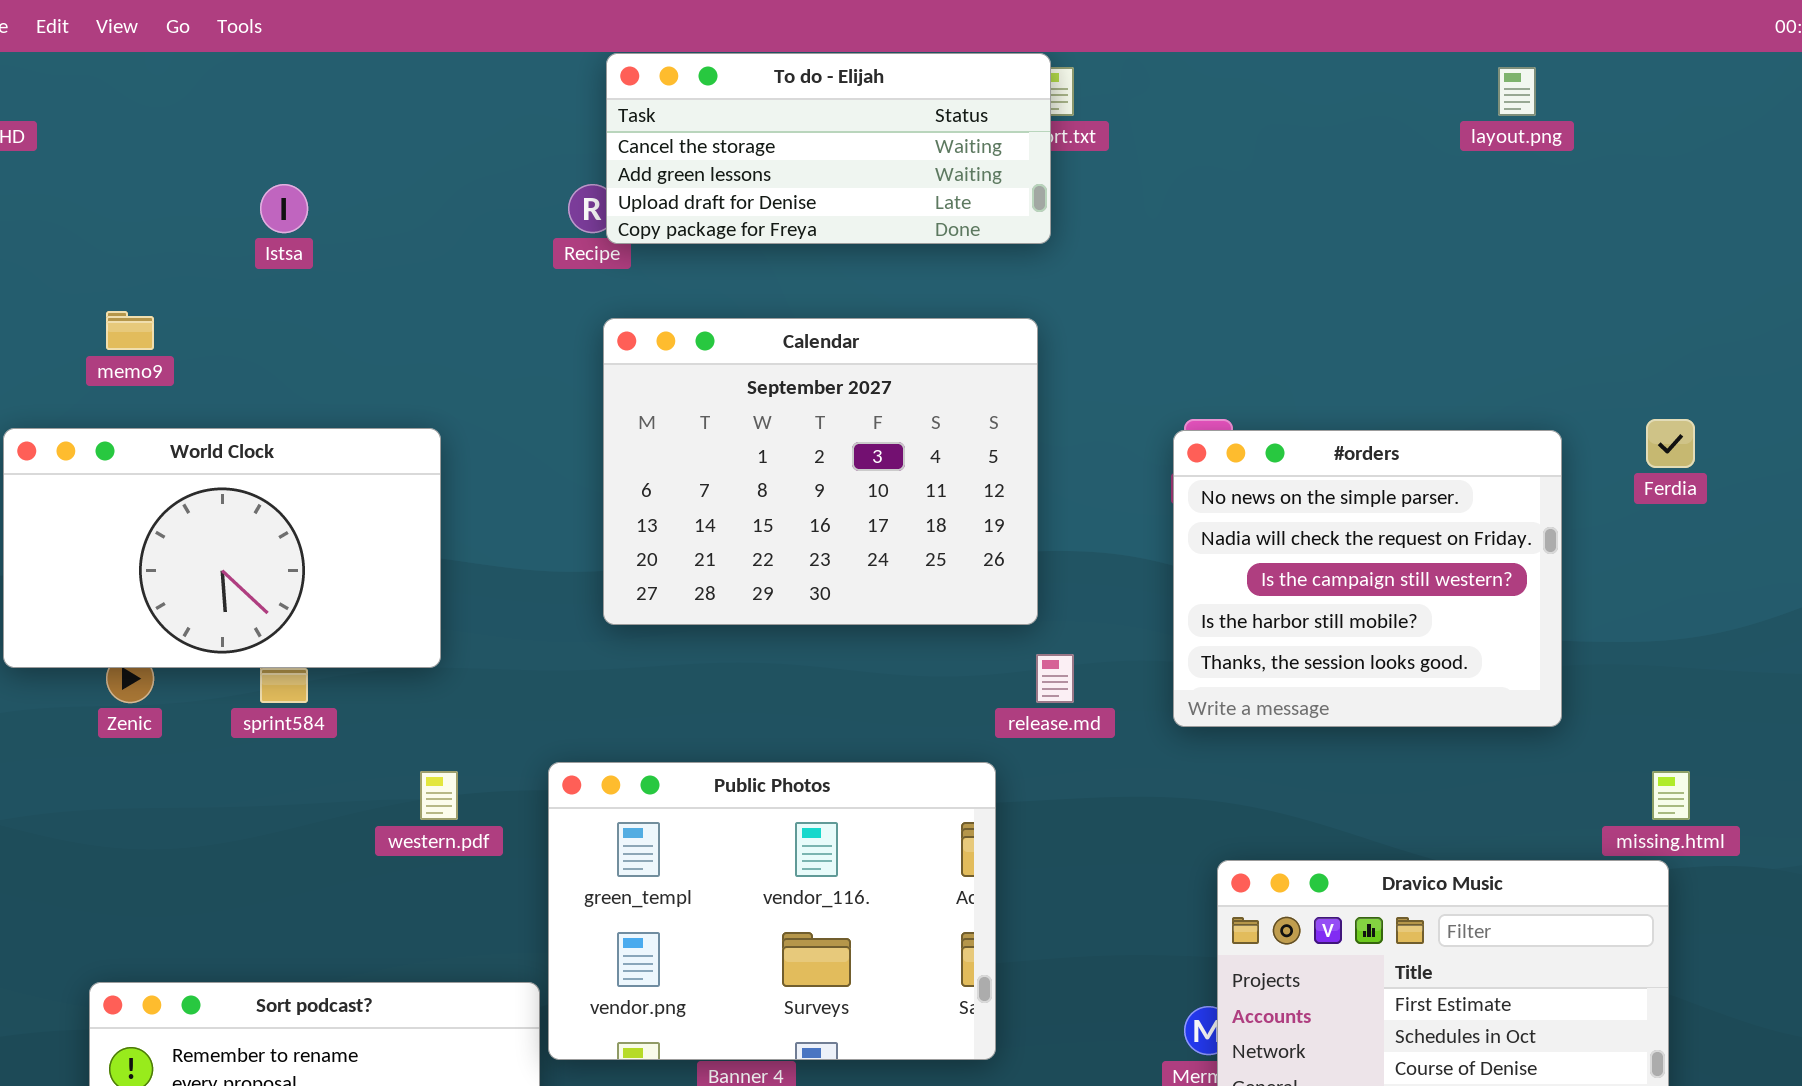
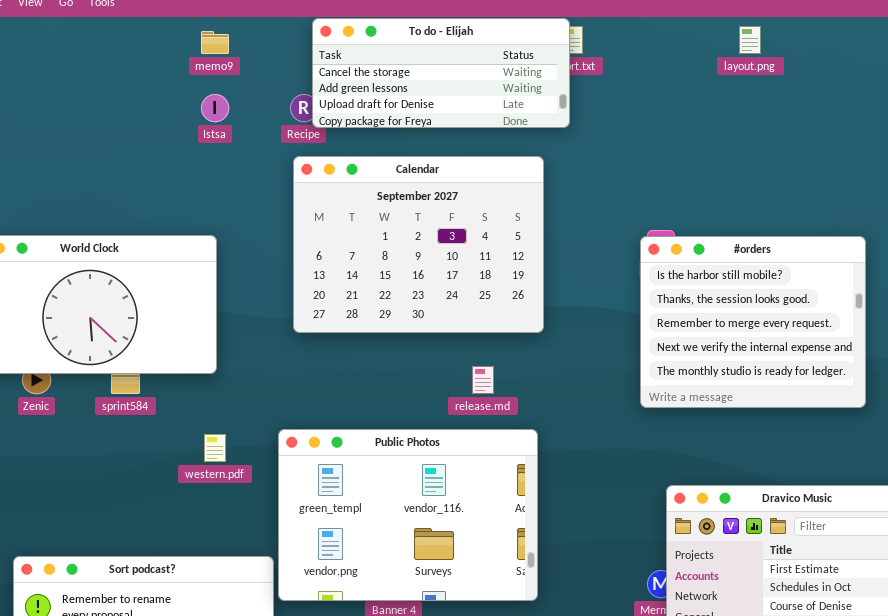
layout.png: [1498,67,1536,116] -> [739,26,761,54], moved
Istsa: [260,184,308,233] -> [201,94,229,122], moved
memo9: [106,311,154,350] -> [201,31,229,54], moved
Calendar: [603,318,1038,625] -> [293,156,544,333], moved
#orders: [1173,430,1562,727] -> [640,236,866,408], scrolled down 3 rows
release.md: [1036,654,1074,703] -> [472,366,494,394], moved

